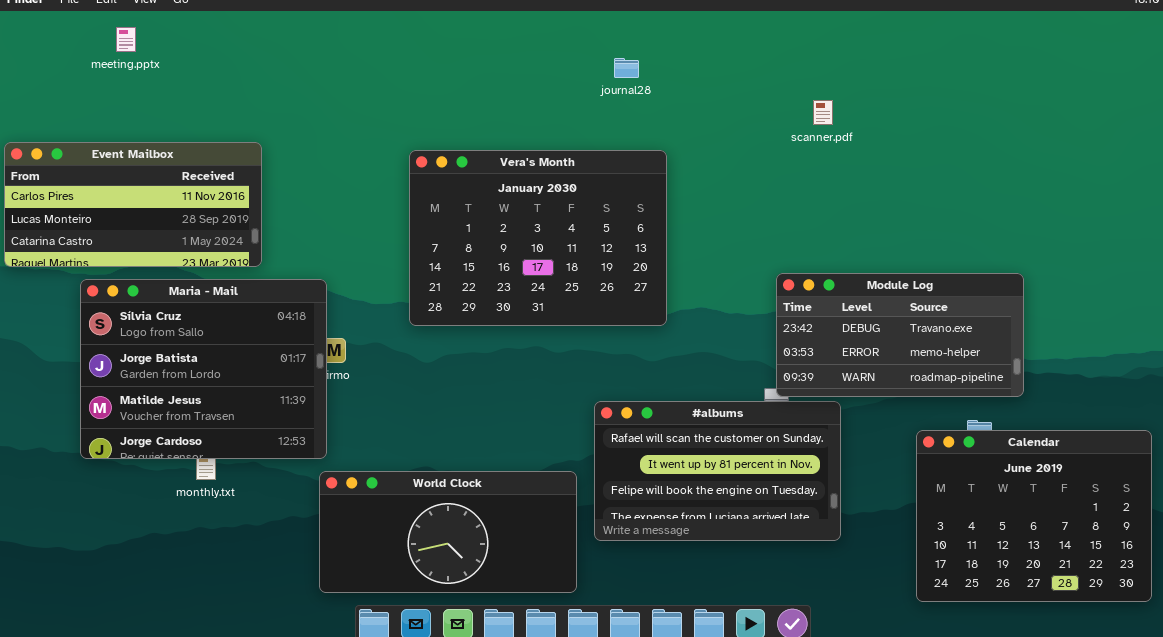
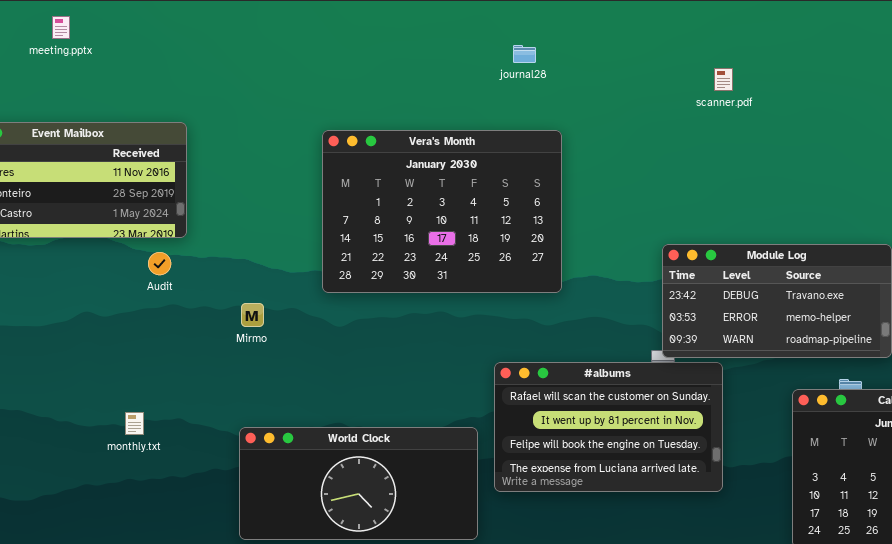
scanner.pdf: [813,100,833,125] -> [714,68,733,91], moved
Maria - Mail: [80,279,327,459] -> none, closed

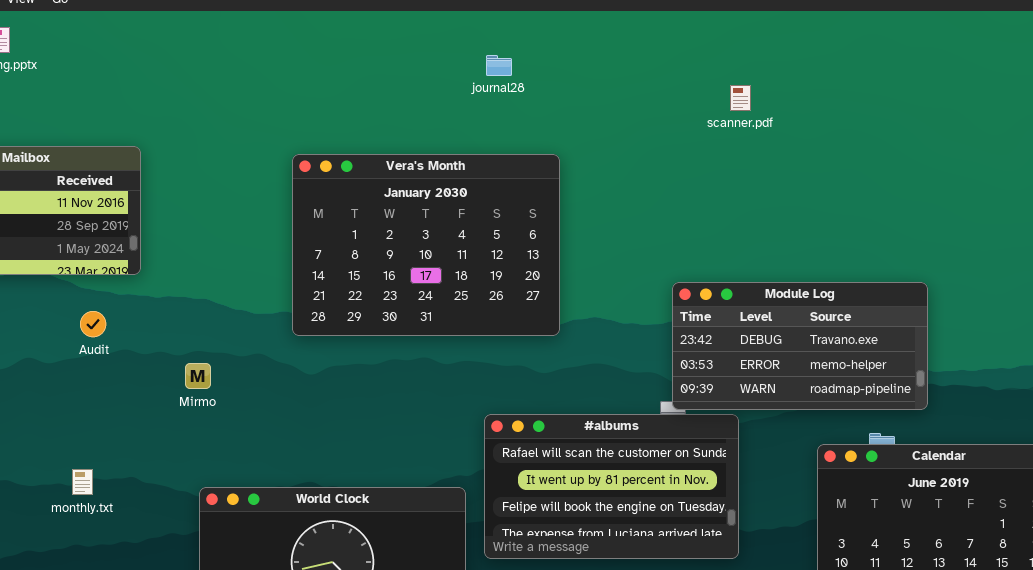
journal28: [513,45,536,63] -> [486,55,512,76], moved
Audit: [148,252,171,275] -> [80,311,106,337], moved
Mirmo: [241,303,264,327] -> [185,363,211,389], moved

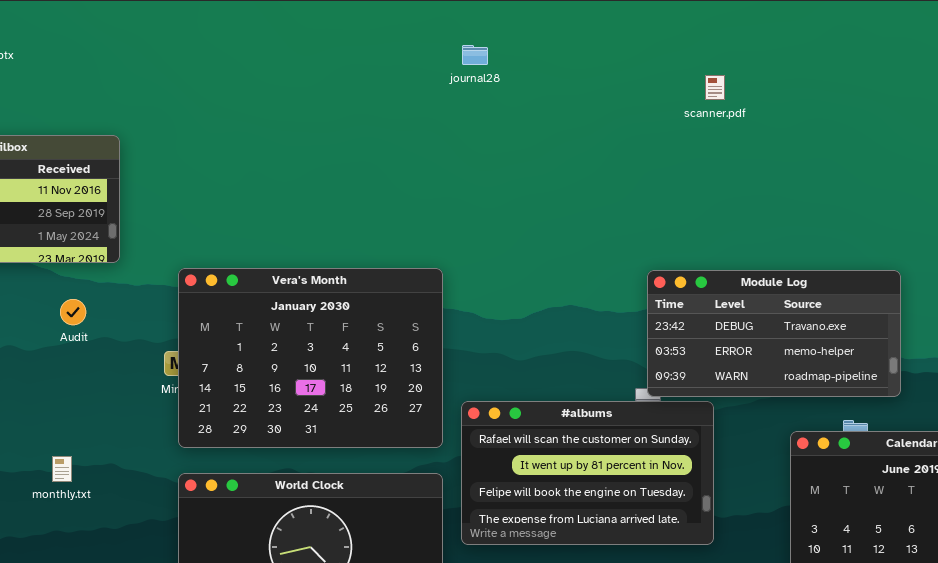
Vera's Month: [292,154,560,336] -> [178,268,443,448], moved

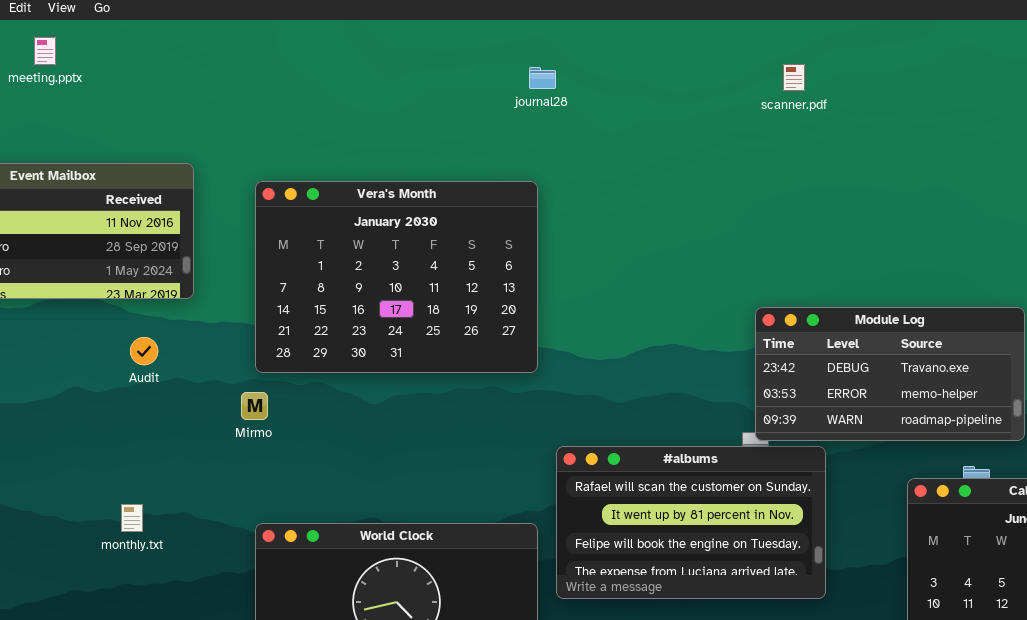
journal28: [462,45,488,65] -> [529,67,556,89], moved
scanner.pdf: [705,75,725,100] -> [783,64,805,91], moved
Vera's Month: [178,268,443,448] -> [255,181,538,373], moved

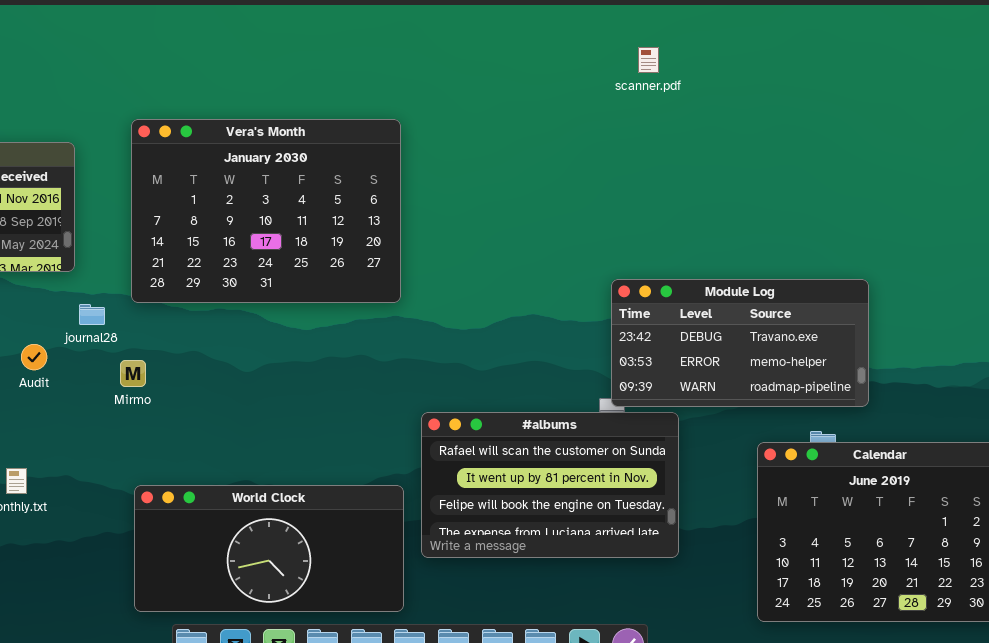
journal28: [529,67,556,89] -> [79,304,105,325], moved
Vera's Month: [255,181,538,373] -> [131,119,401,303], moved
Audit: [130,337,158,365] -> [21,344,47,370], moved

